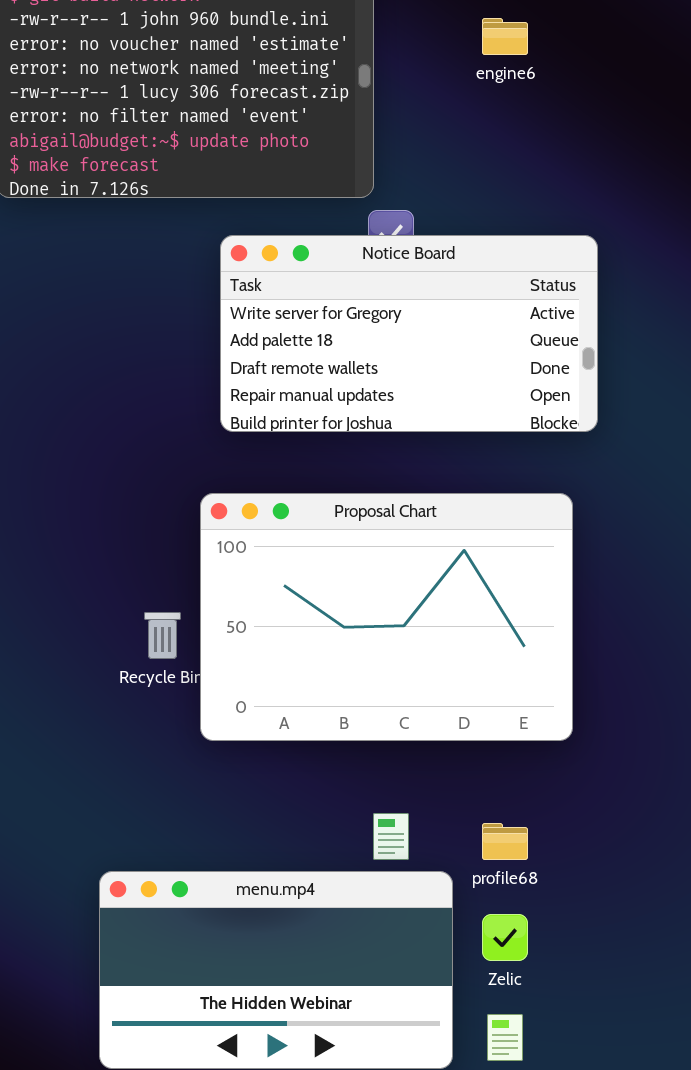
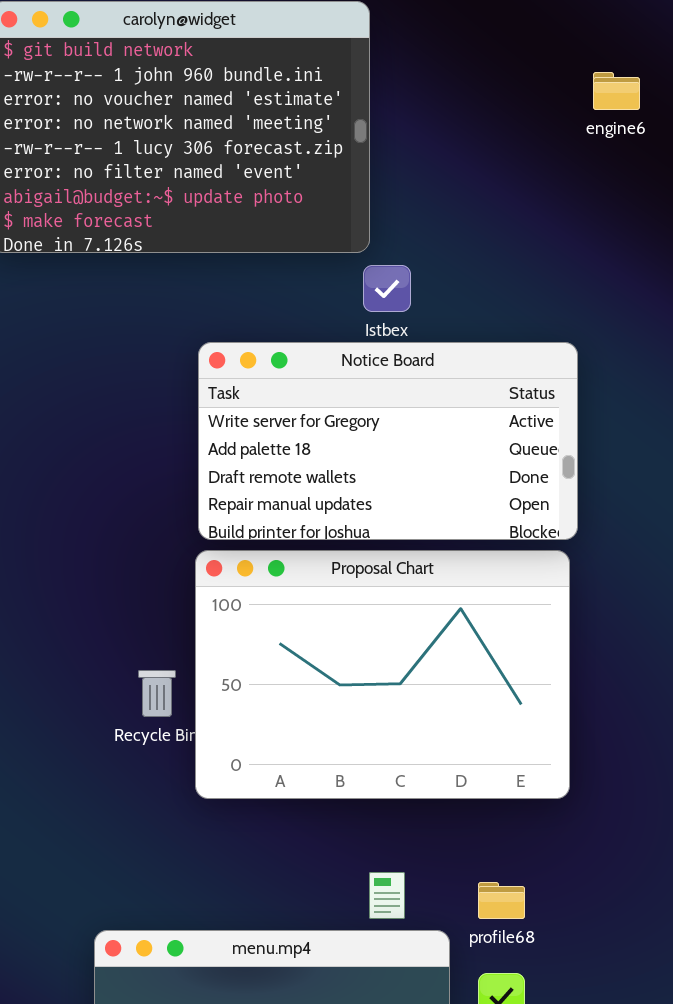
engine6: [482,18,528,55] -> [593,72,640,110], moved
Notice Board: [220,235,598,432] -> [198,342,578,540], moved

